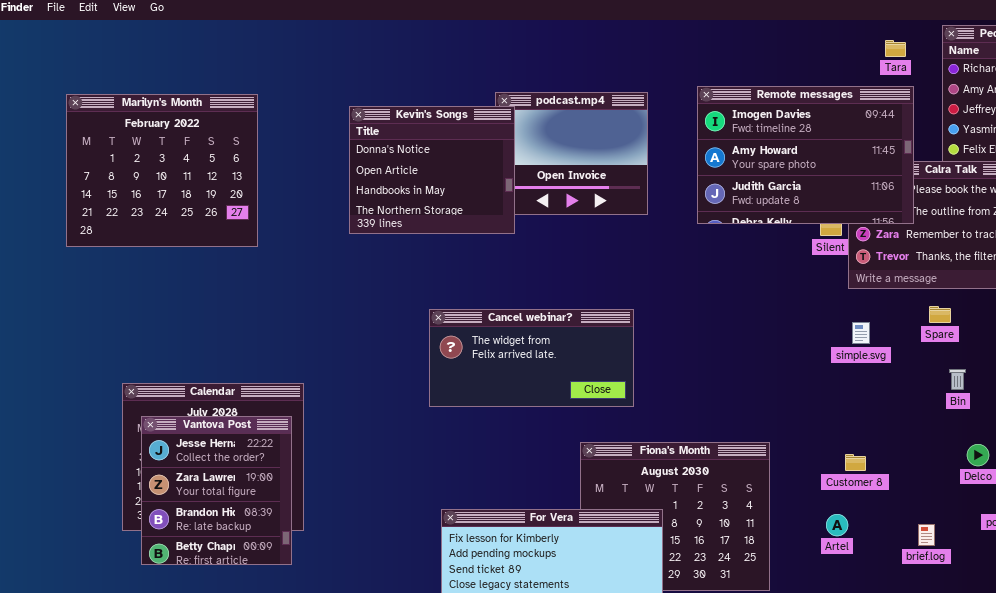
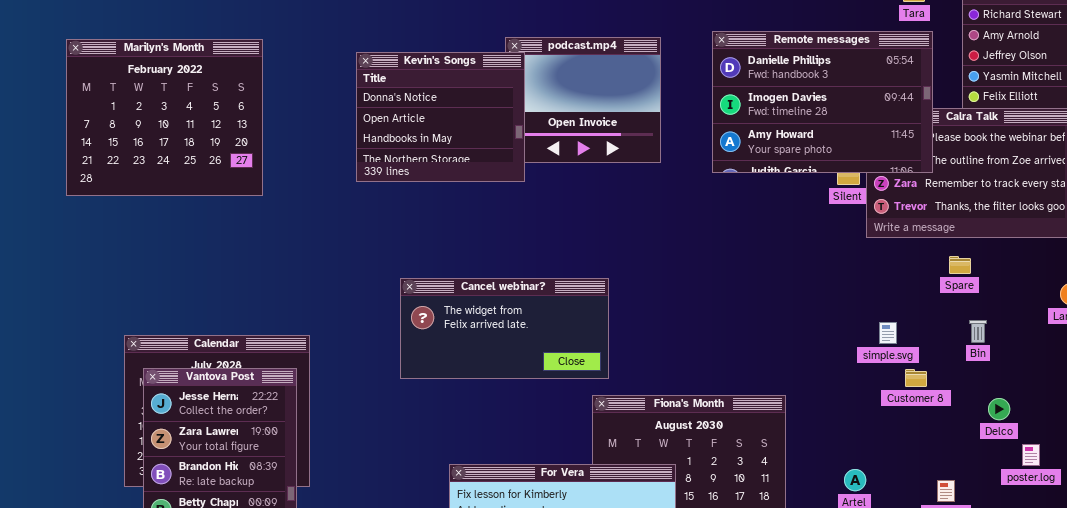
Remote messages: [697,86,914,224] -> [712,31,933,173], scrolled up 1 row
Cancel webinar?: [429,309,634,407] -> [400,278,609,379], moved
simple.svg: [852,322,870,344] -> [879,322,897,344], moved
Customer 8: [845,454,866,471] -> [905,369,927,387], moved

